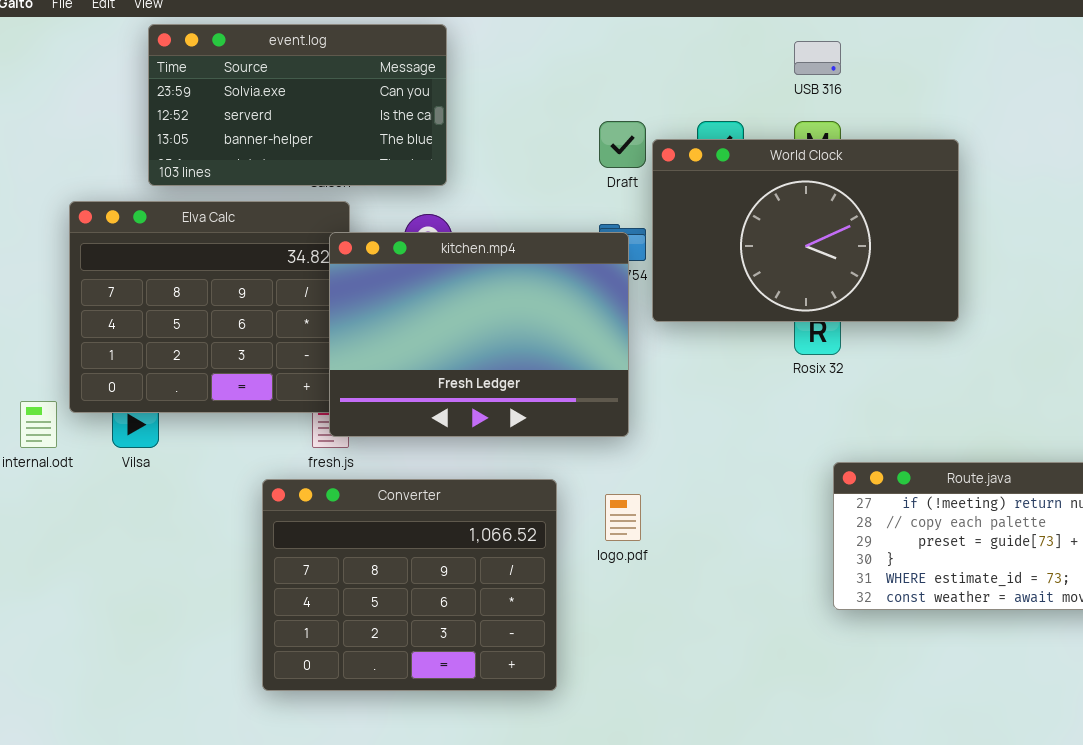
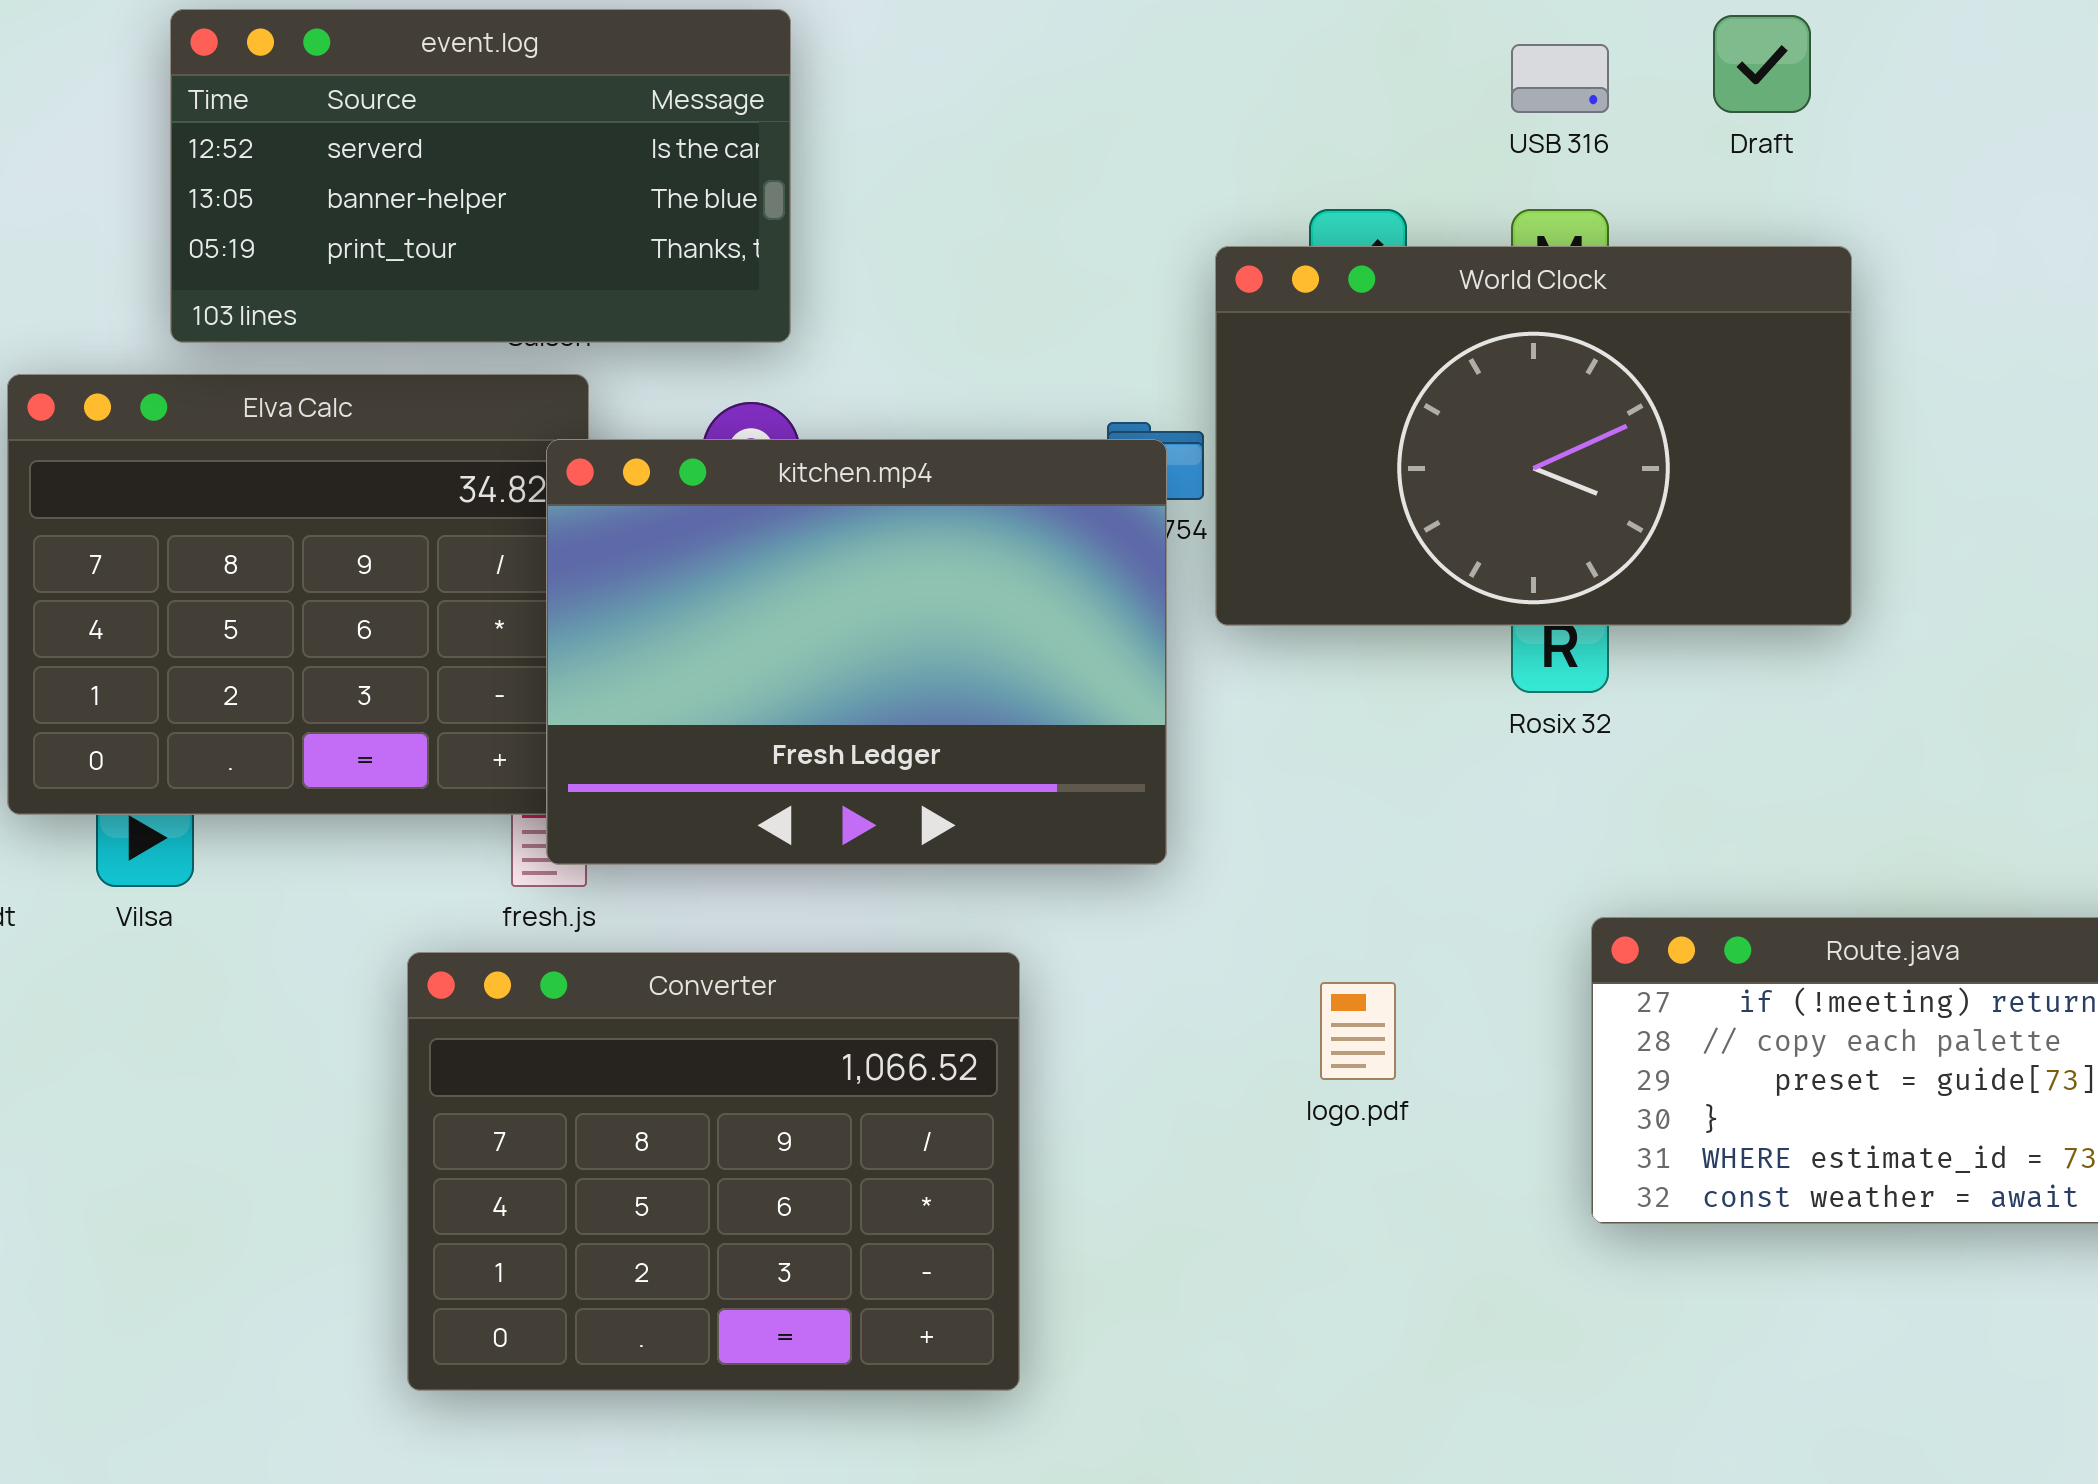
event.log: [148,24,447,186] -> [170,9,791,343], scrolled down 1 row
Draft: [599,121,646,168] -> [1713,15,1811,113], moved
logo.pdf: [605,494,641,541] -> [1320,982,1396,1080], moved

